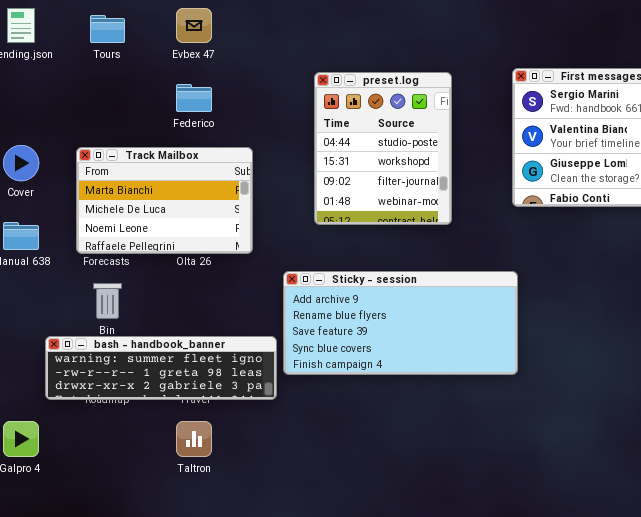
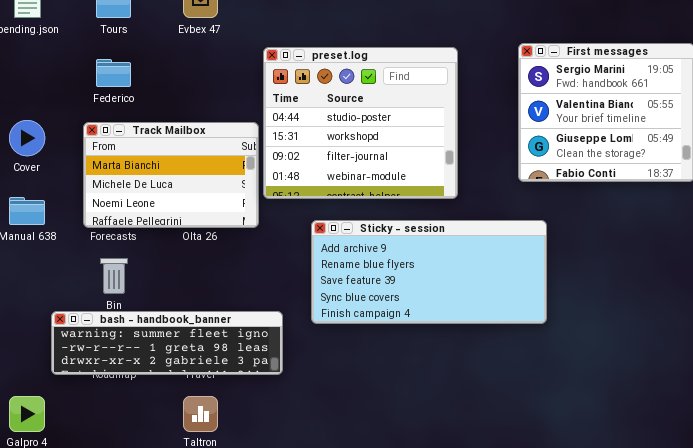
preset.log: [314,72,452,225] -> [263,47,458,199], resized
Federico: [176,84,212,112] -> [96,59,131,87], moved
Sticky - session: [283,271,518,375] -> [311,220,547,324], moved

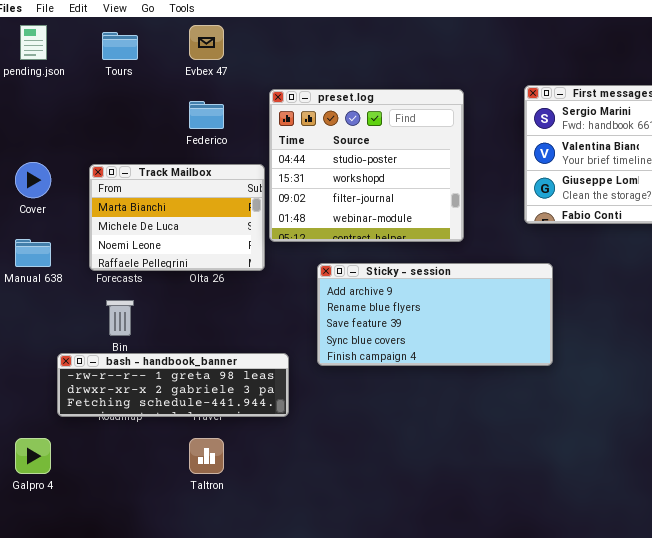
Federico: [96,59,131,87] -> [189,101,224,129], moved
bash - handbook_banner: [51,311,283,375] -> [57,353,289,417], scrolled down 1 row

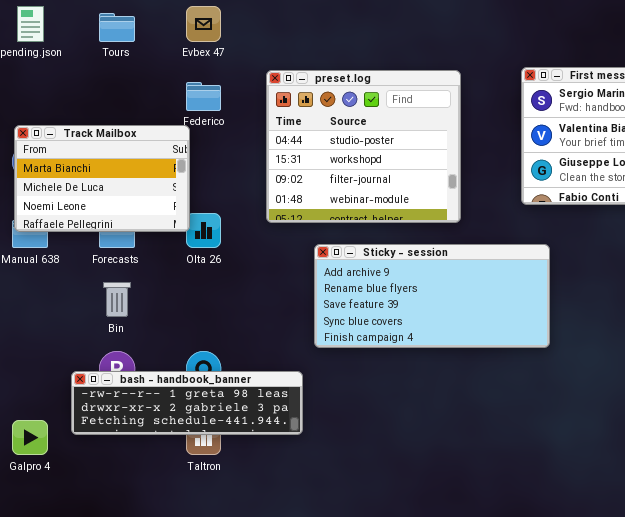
Track Mailbox: [89,164,265,271] -> [14,125,190,232], moved
bash - handbook_banner: [57,353,289,417] -> [71,371,303,435], moved

